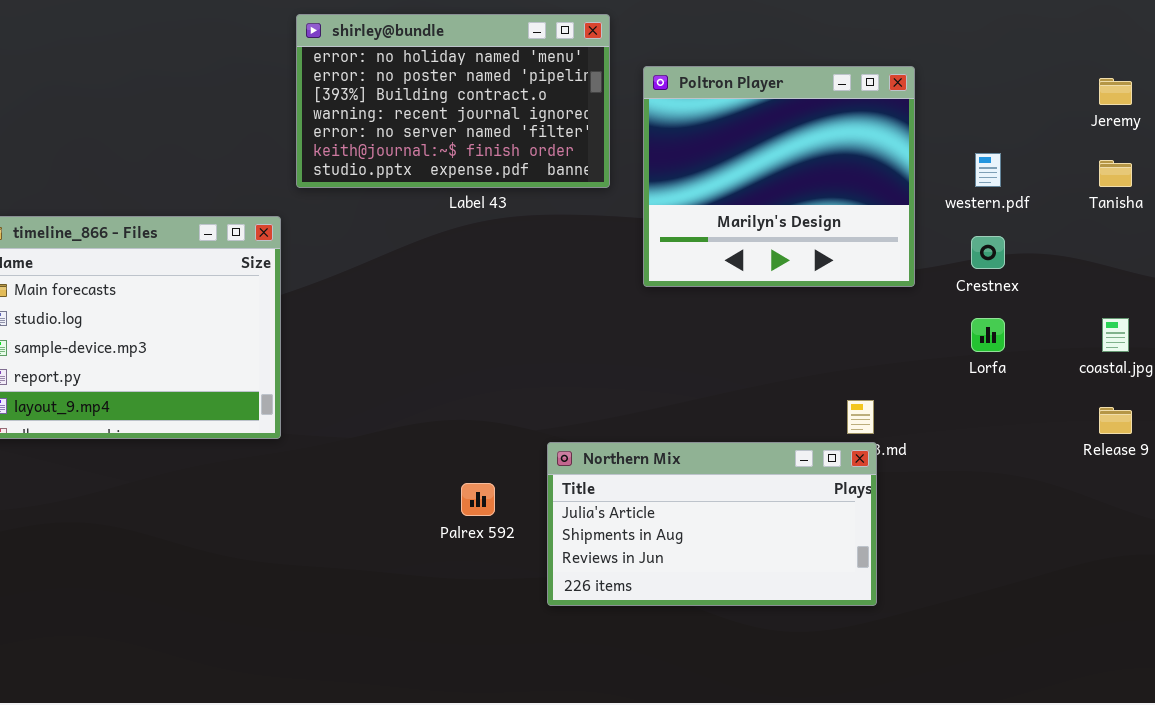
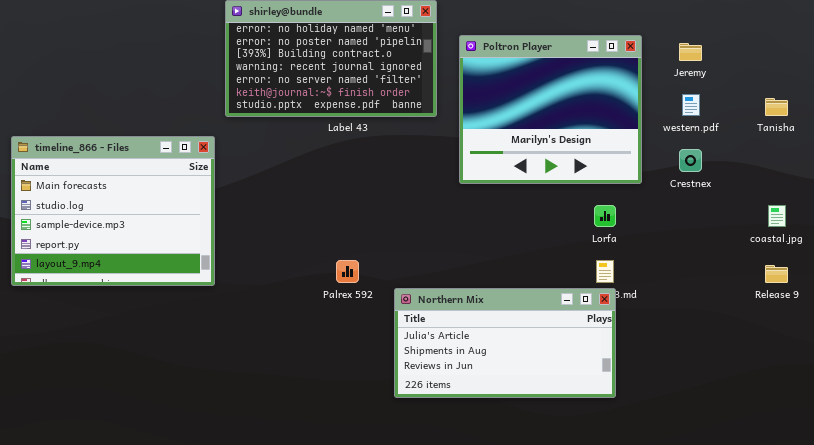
Jeremy: [1099,78,1132,105] -> [679,43,702,61], moved
Lorfa: [971,318,1005,352] -> [594,205,616,227], moved
Palrex 592: [461,483,495,516] -> [336,260,359,283], moved

